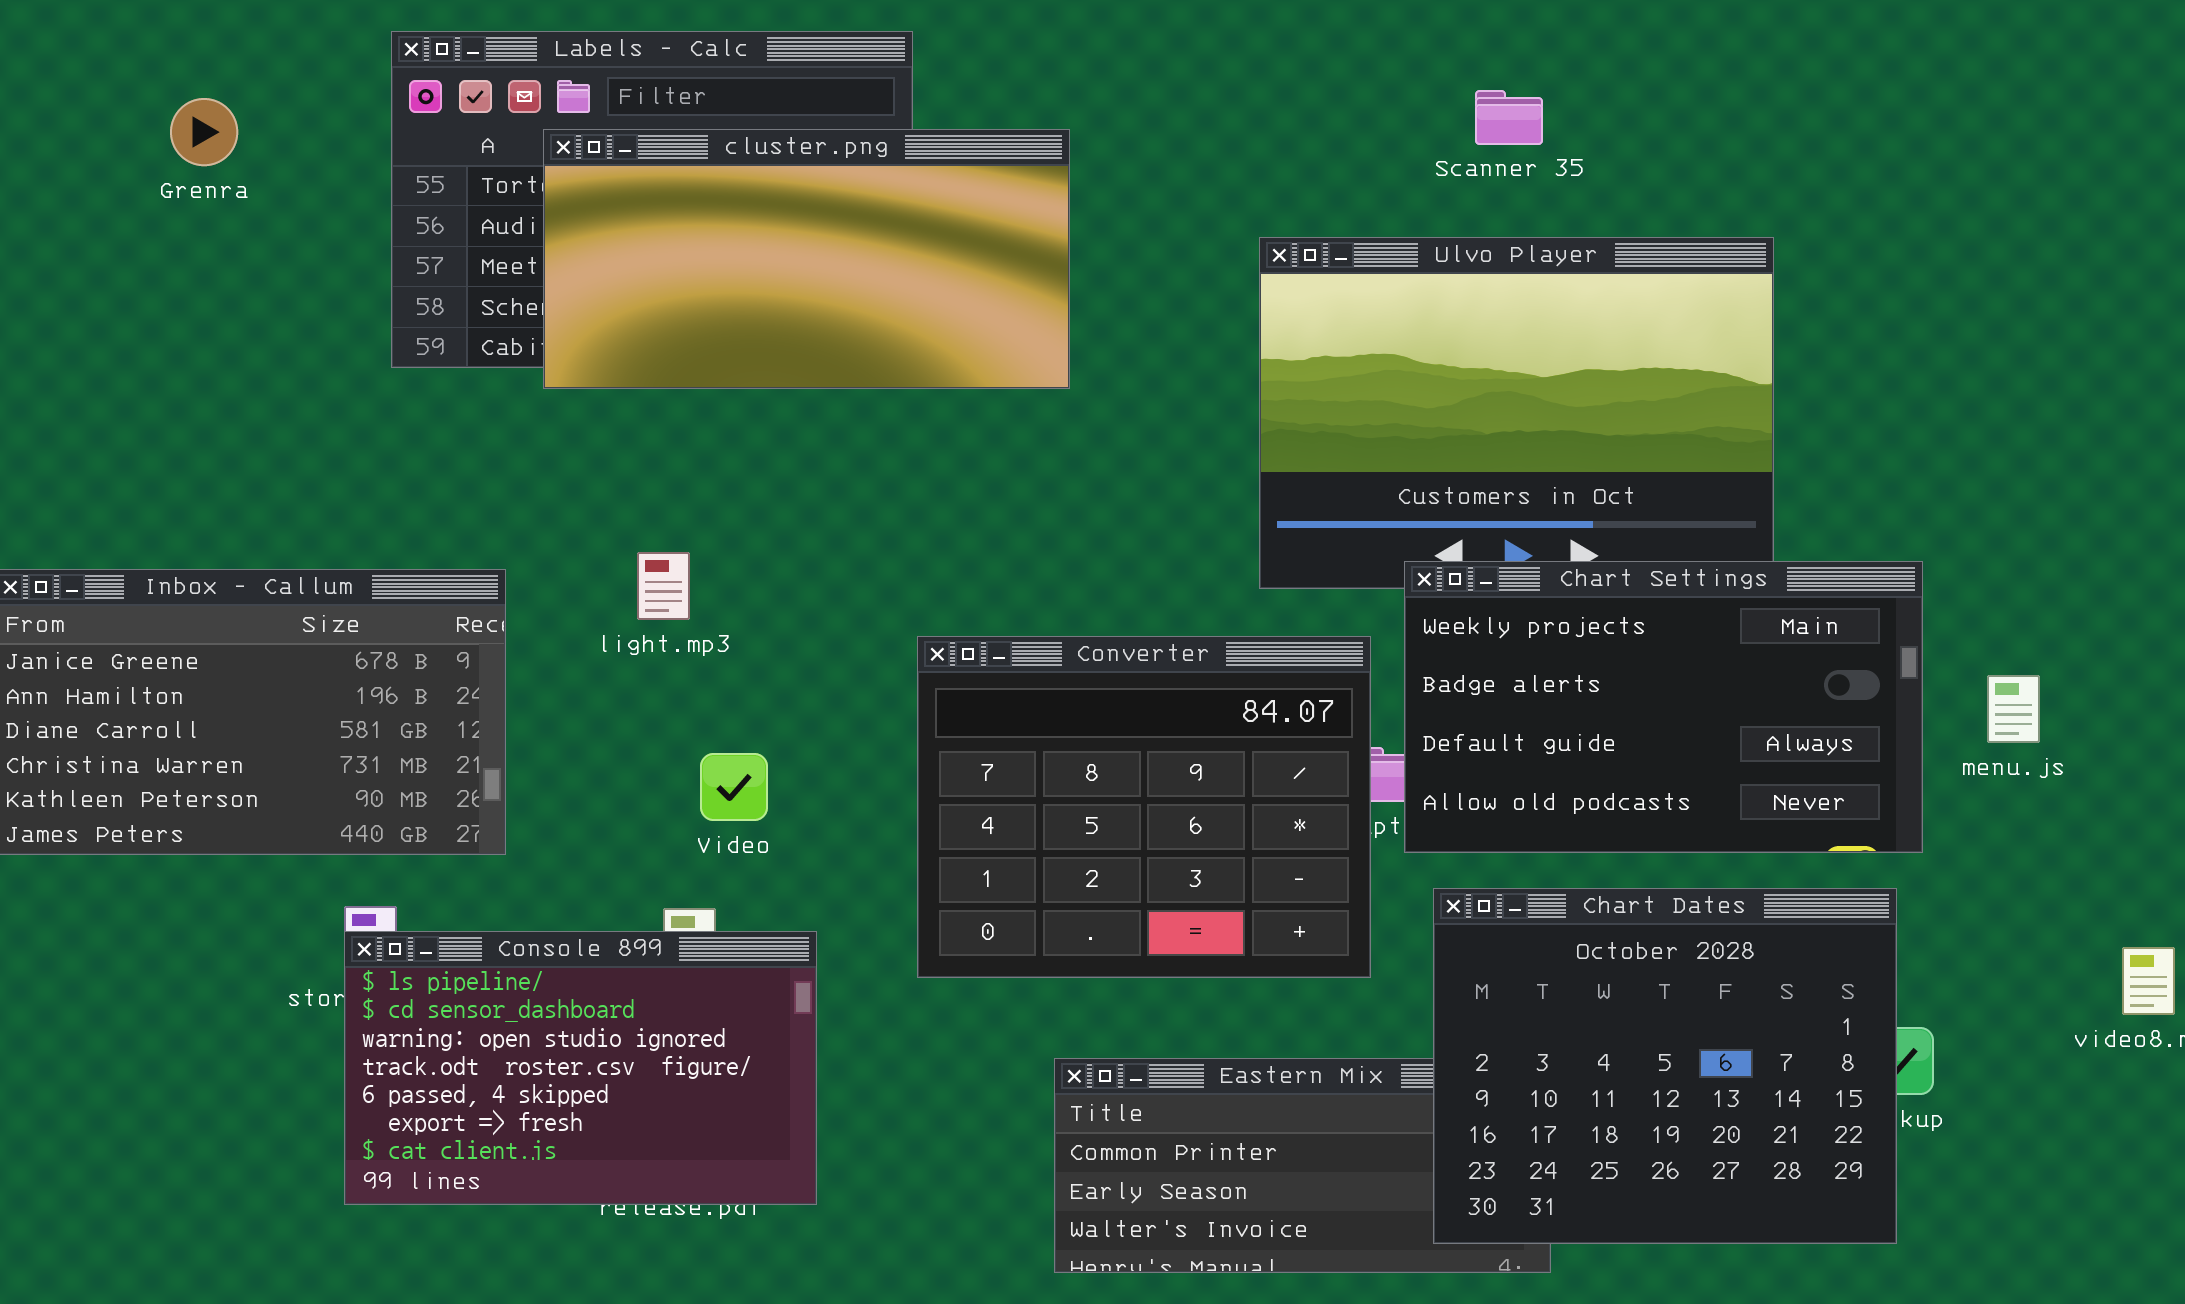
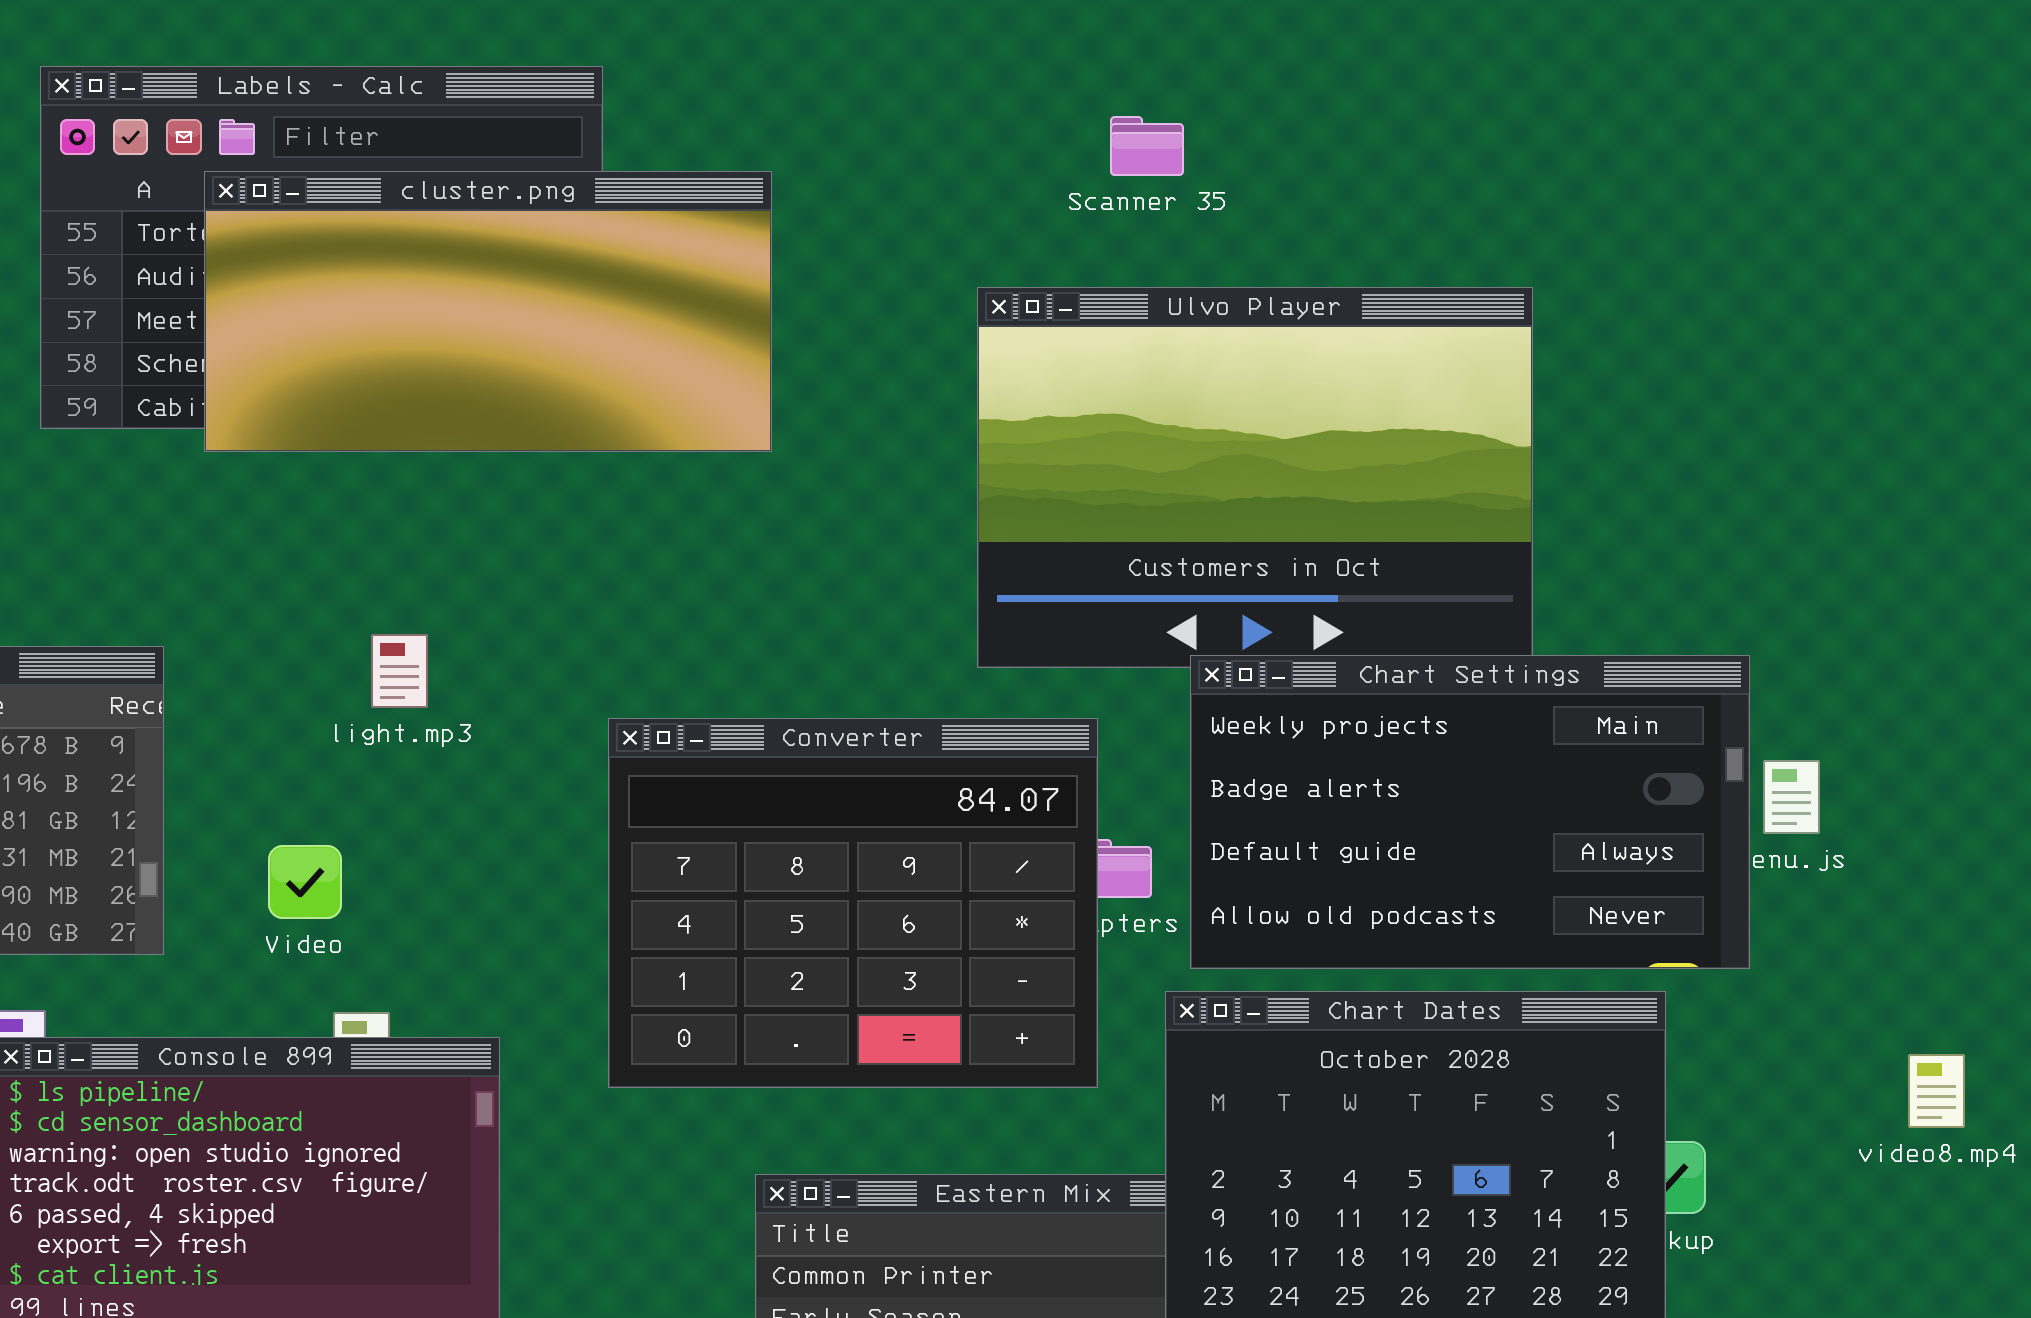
Scanner 35: [1475,90,1543,145] -> [1110,116,1184,176], moved
light.mp3: [637,552,690,620] -> [371,634,428,708], moved
Chart Settings: [1404,561,1923,853] -> [1190,655,1750,969], moved
Video: [700,753,768,821] -> [268,845,342,919], moved

